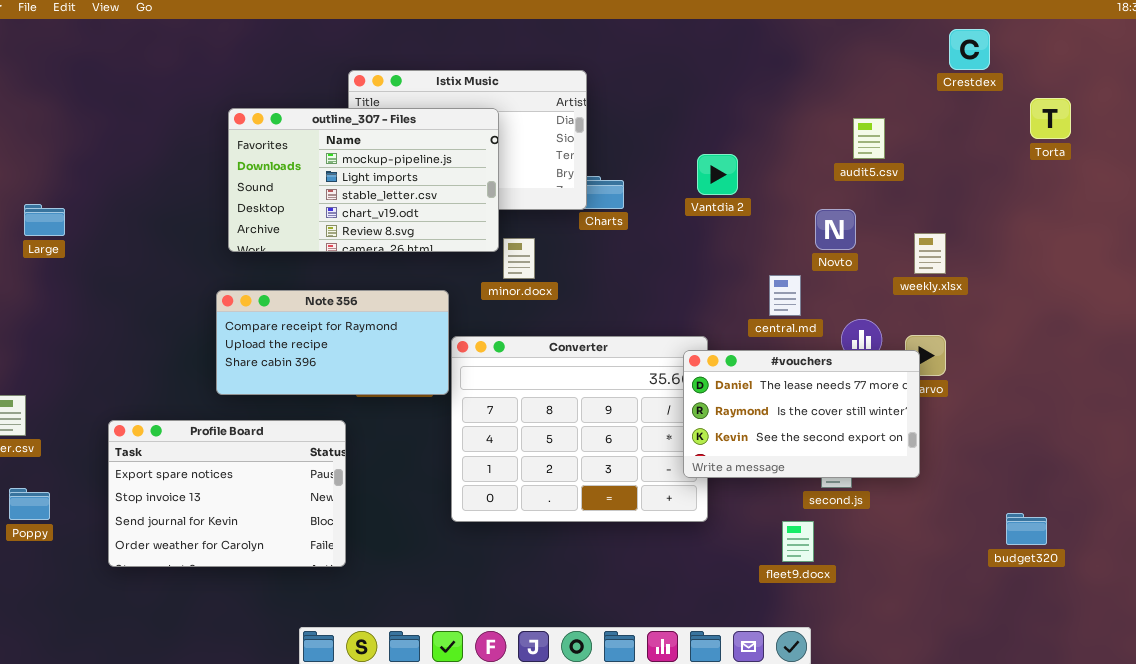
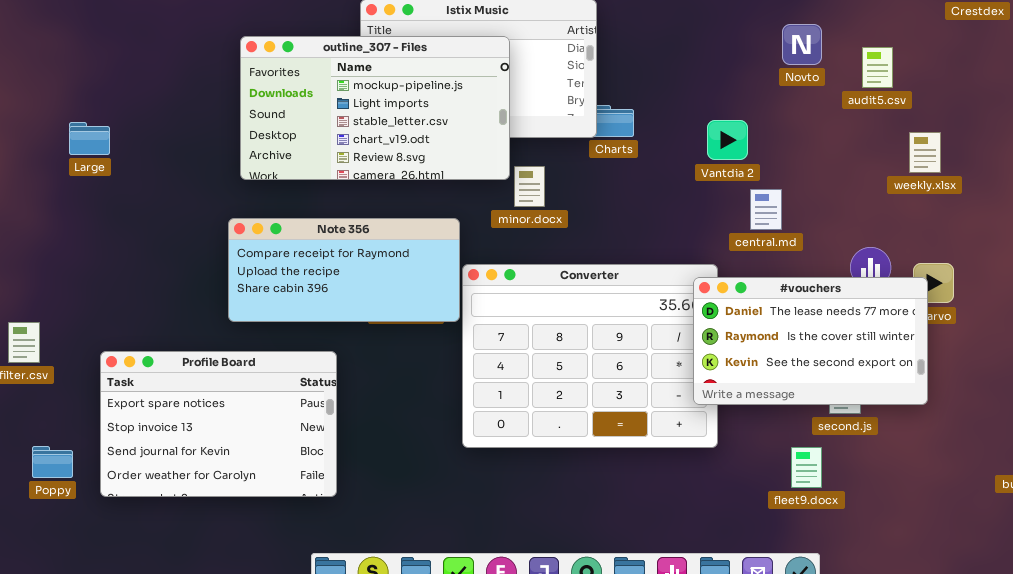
Vantdia 2: [697,154,738,195] -> [707,120,748,160], moved
Large: [24,204,65,236] -> [69,122,110,155], moved
Novto: [815,209,856,250] -> [782,24,822,65], moved
weekly.xlsx: [914,233,946,274] -> [909,132,941,173], moved
central.md: [769,275,801,316] -> [750,189,782,230], moved
Profile Board: [108,420,346,567] -> [100,351,337,497], moved
Poppy: [9,488,50,520] -> [32,446,73,478], moved

